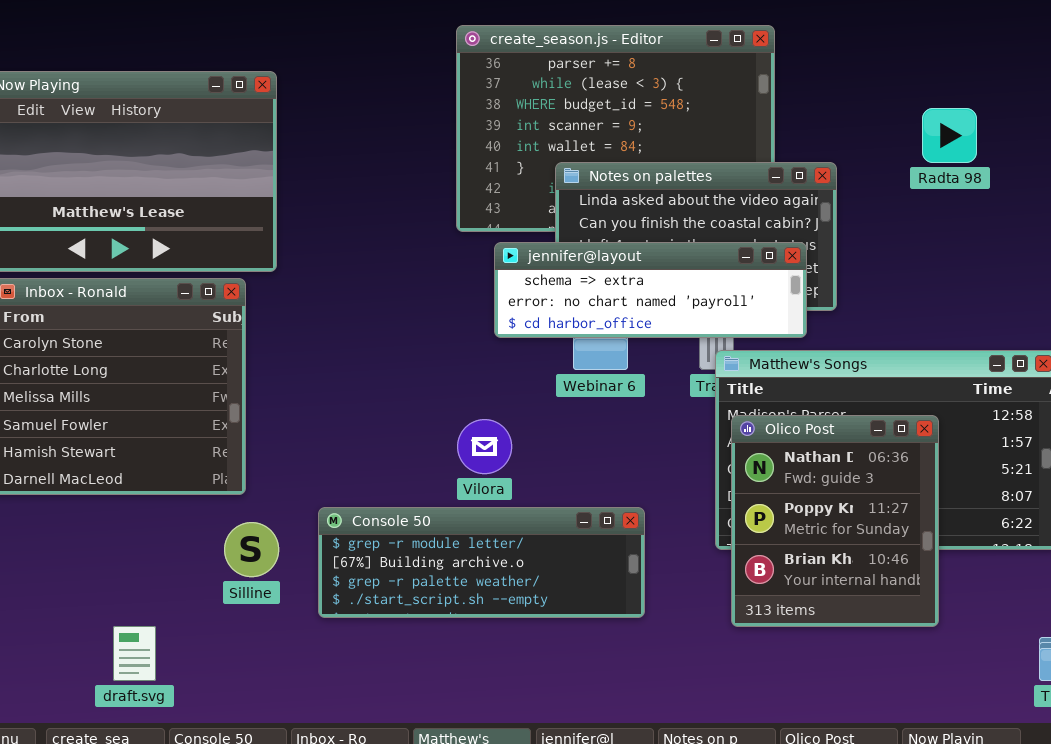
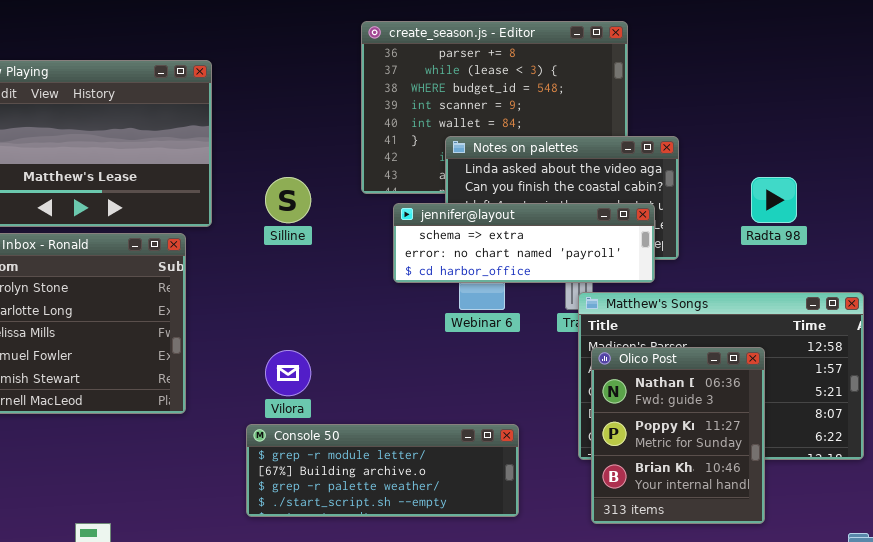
Radta 98: [922,108,977,163] -> [751,177,797,223], moved
Vilora: [457,419,512,474] -> [265,350,311,396], moved
Silline: [224,522,279,577] -> [265,177,311,223], moved

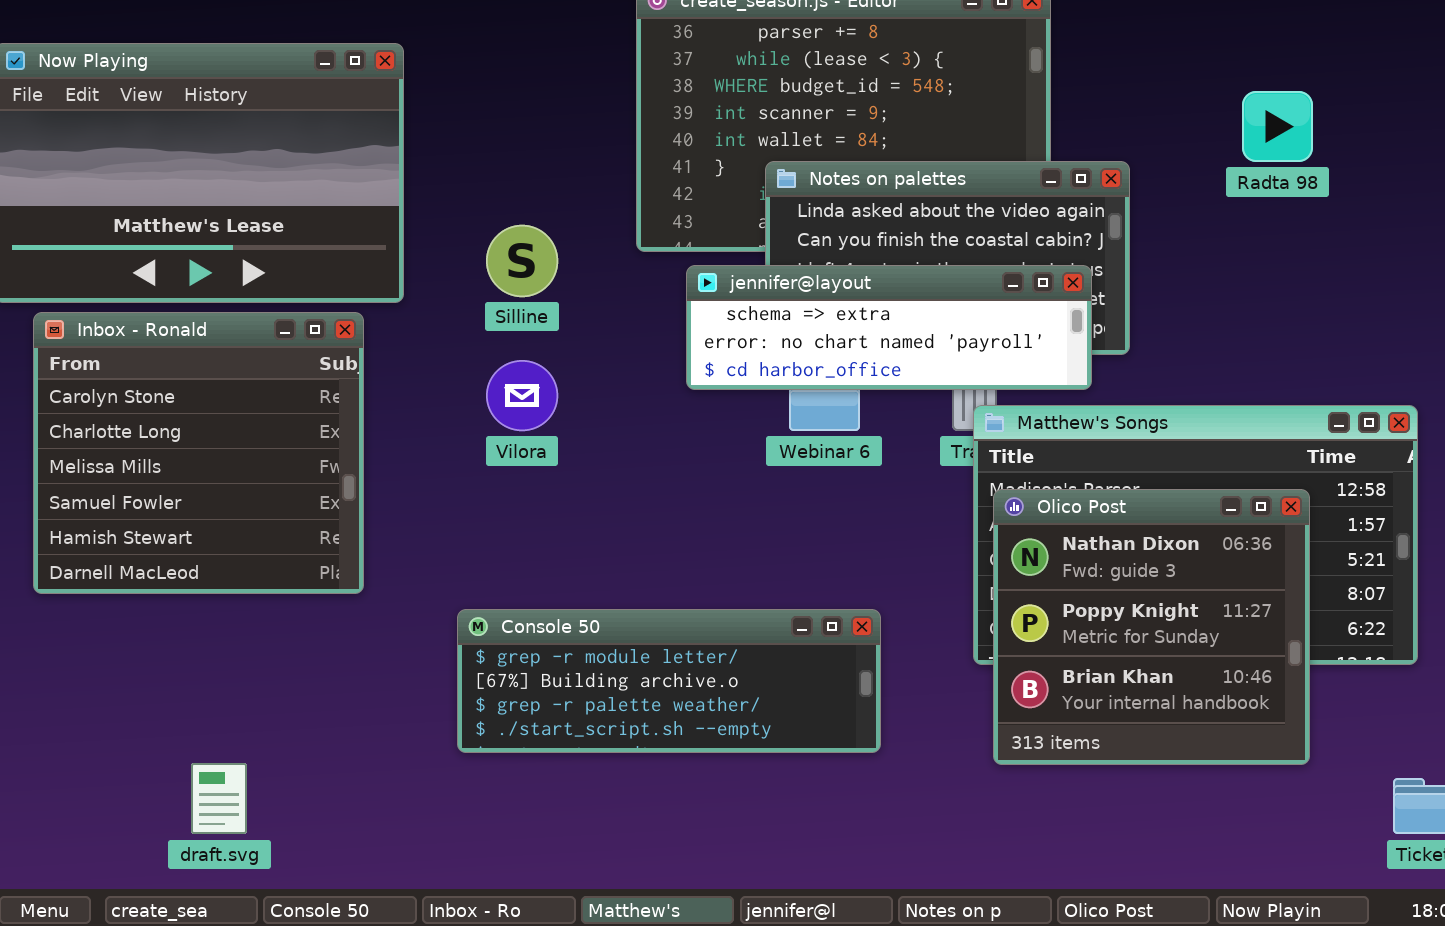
Radta 98: [751,177,797,223] -> [1242,91,1313,162], moved
Olico Post: [591,347,765,524] -> [993,489,1310,765], resized
Vilora: [265,350,311,396] -> [486,360,558,431], moved

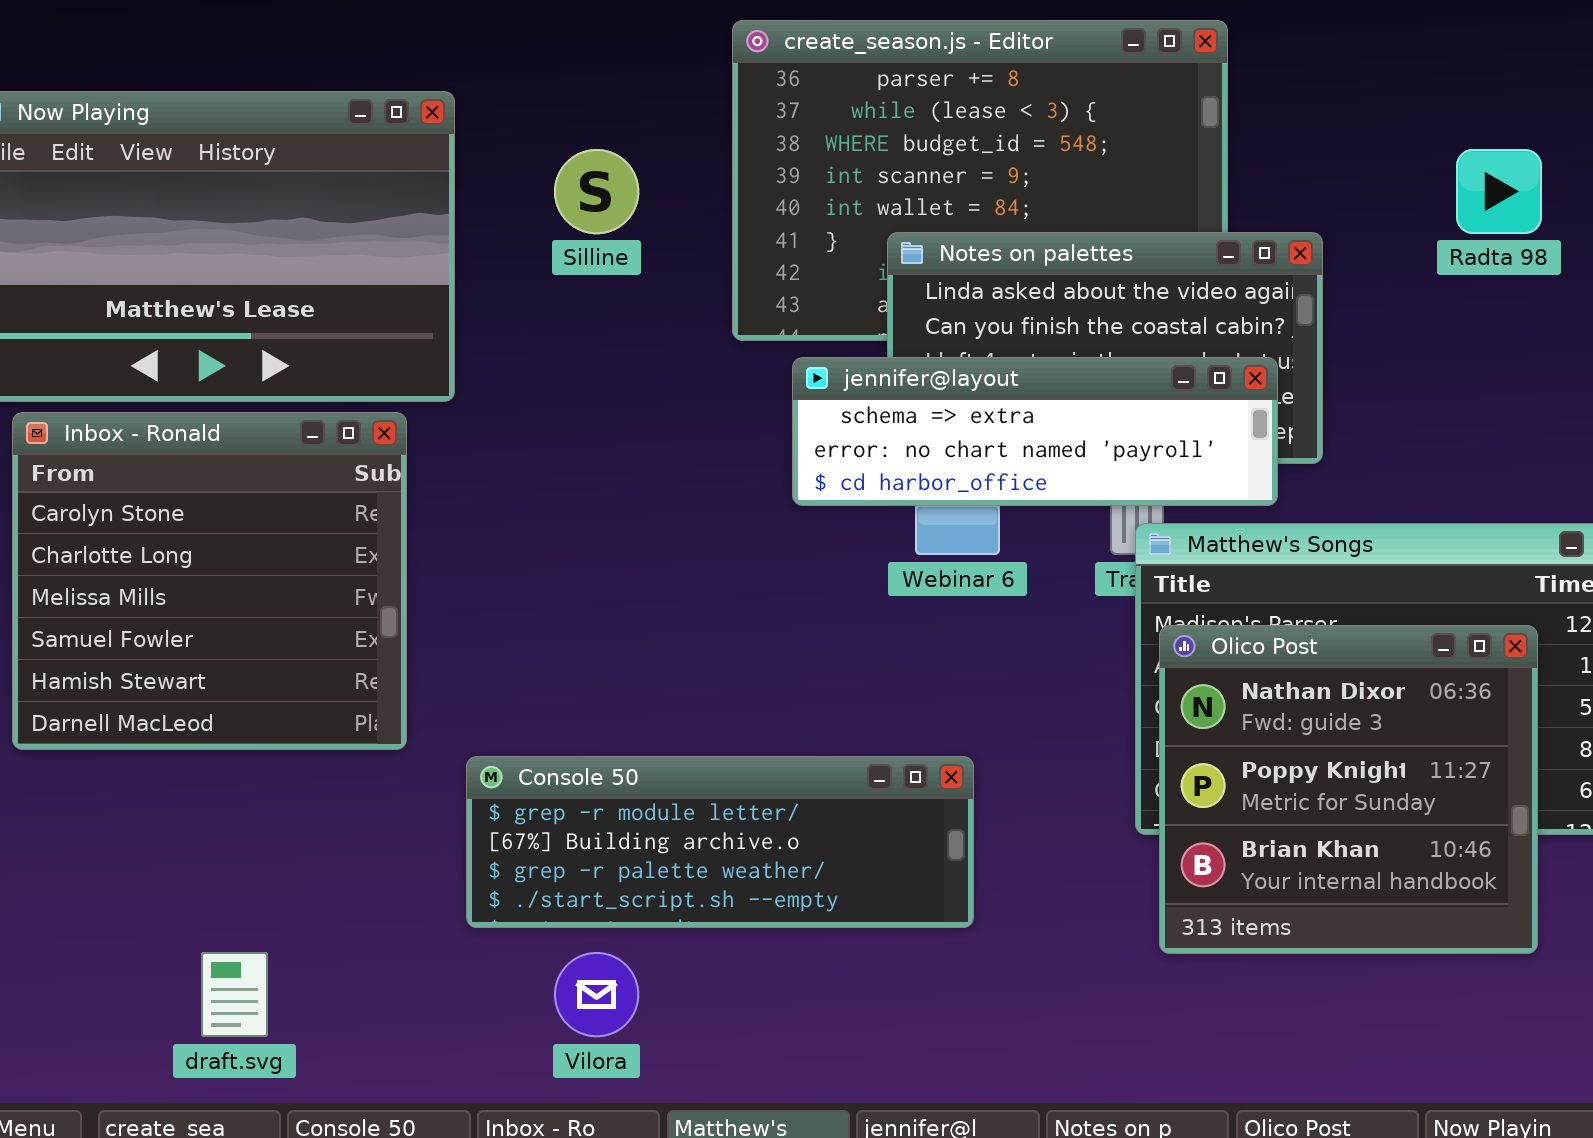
Silline: [486,225,558,297] -> [554,149,639,234], moved
Vilora: [486,360,558,431] -> [554,952,639,1037], moved
Console 50: [457,609,881,753] -> [466,756,974,928], moved

